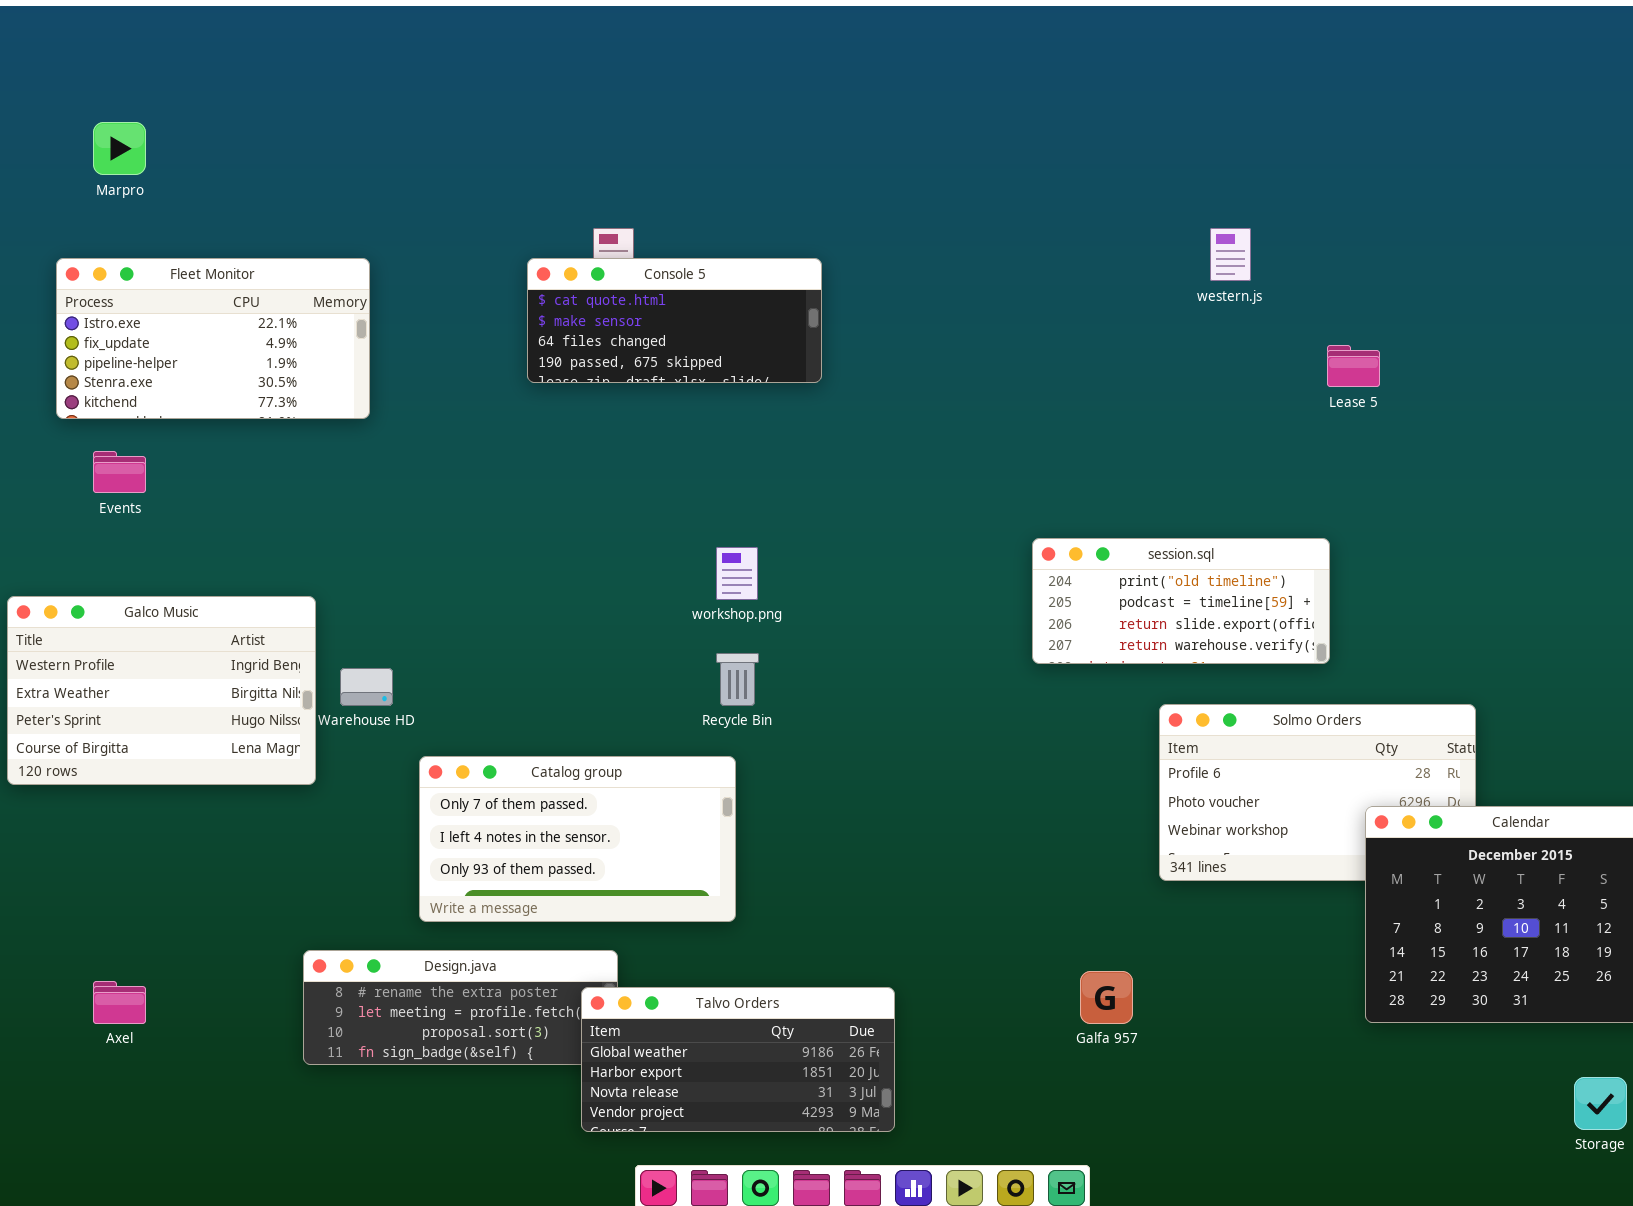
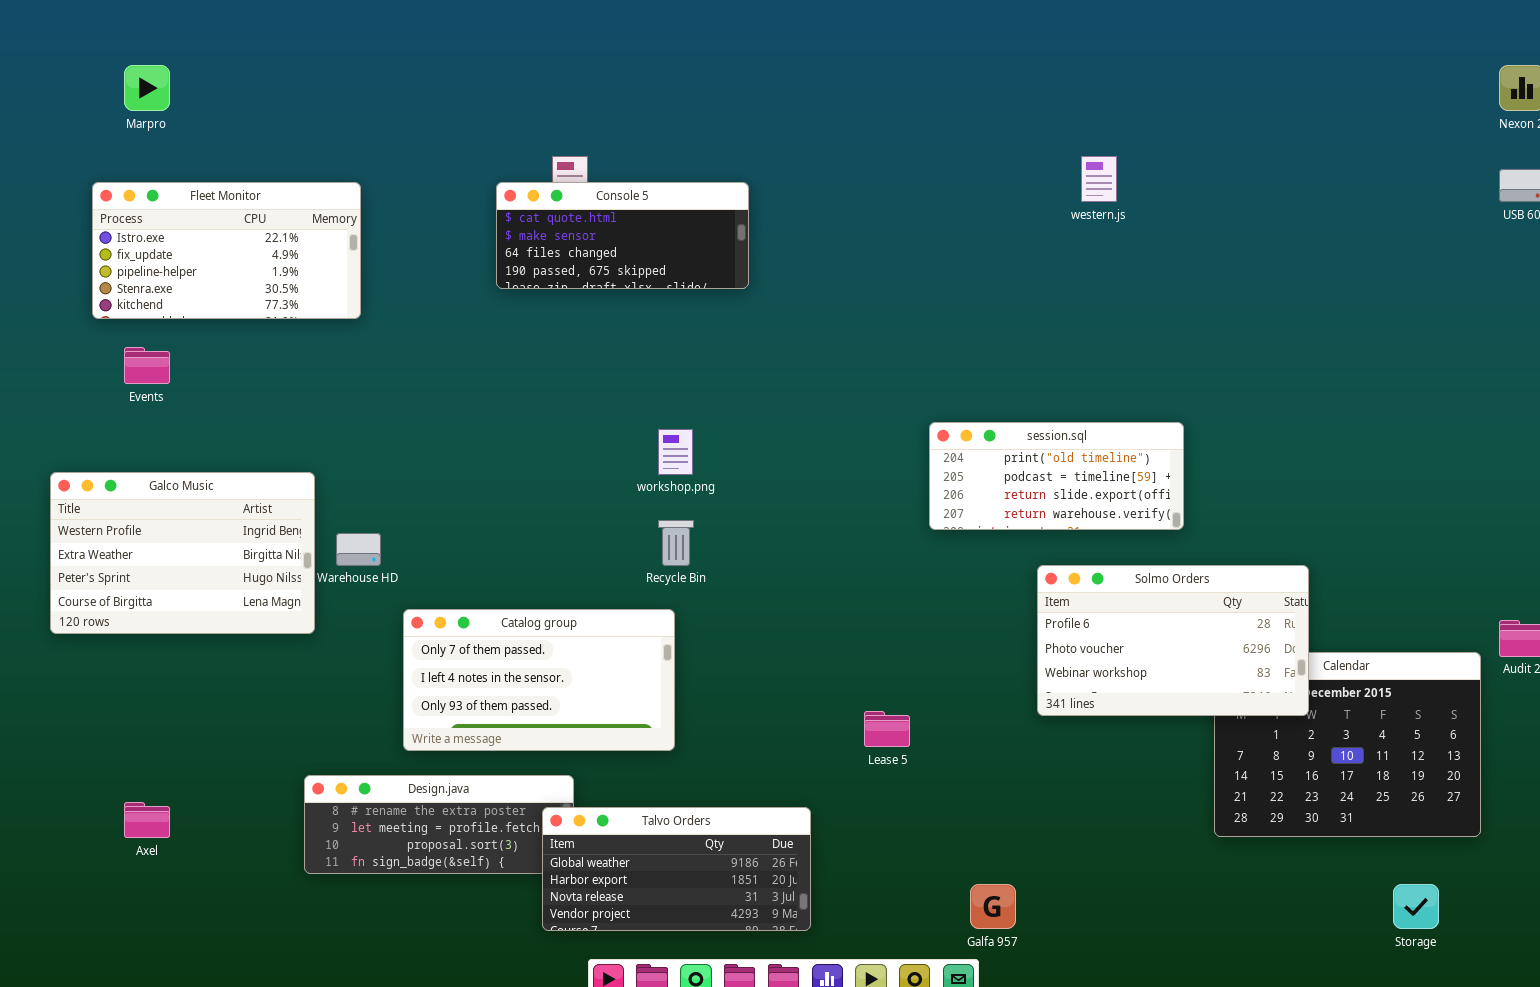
Lease 5: [1327,345,1380,387] -> [864,711,910,747], moved
Solmo Orders: [1159,704,1476,881] -> [1037,565,1309,716], raised
Galfa 957: [1080,971,1133,1024] -> [970,884,1016,929], moved

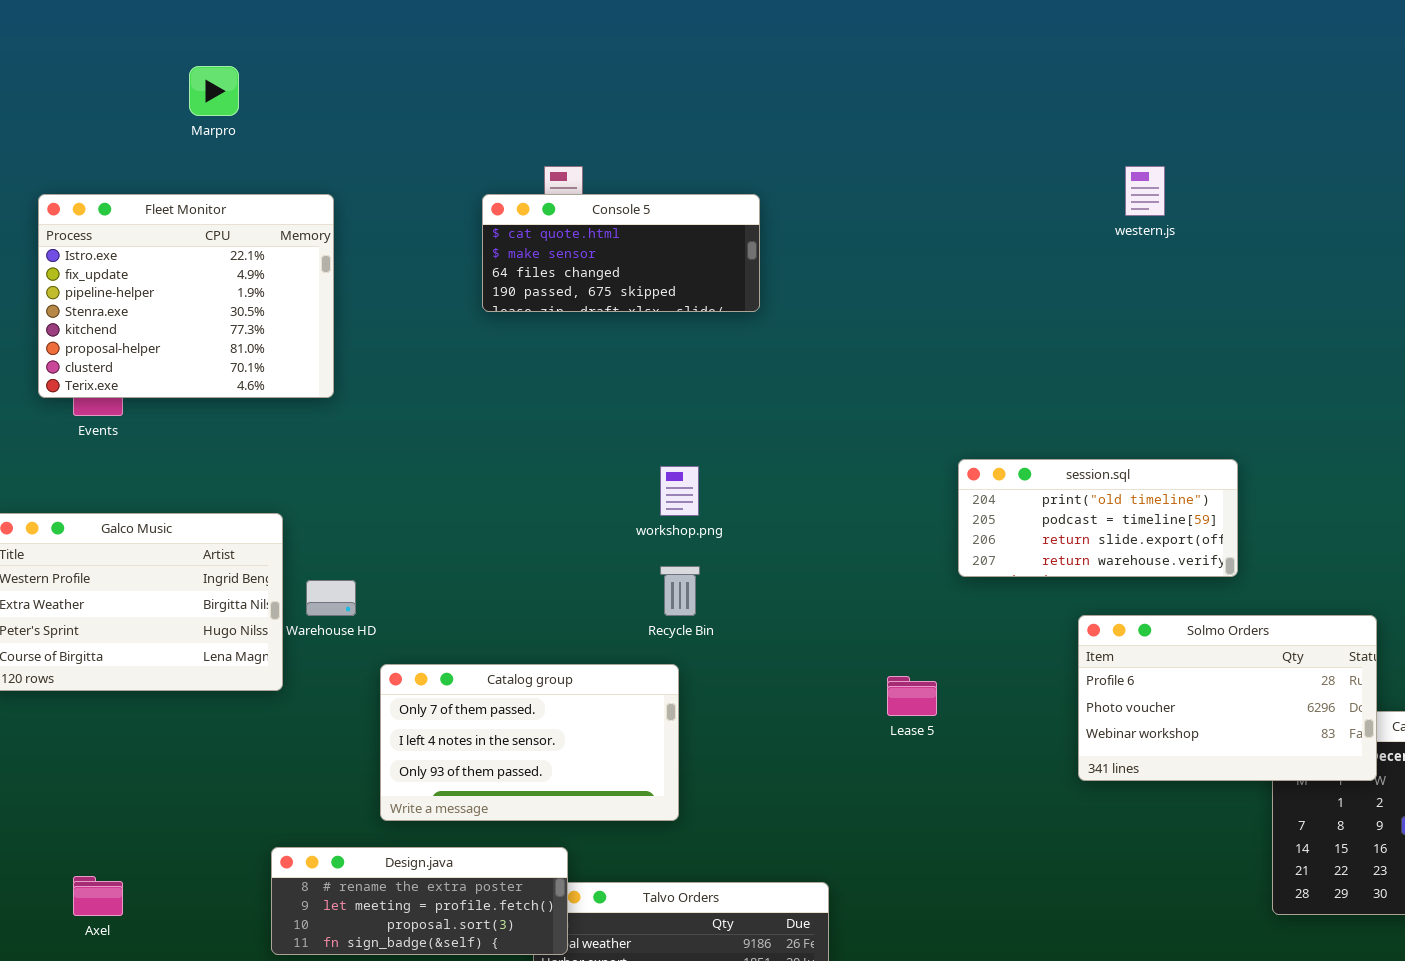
Marpro: [124,65,170,111] -> [189,66,239,116], moved
Fleet Monitor: [92,182,361,319] -> [38,194,334,398], resized
Lease 5: [864,711,910,747] -> [887,676,937,716], moved
Design.java: [304,775,574,874] -> [271,847,568,955], raised

